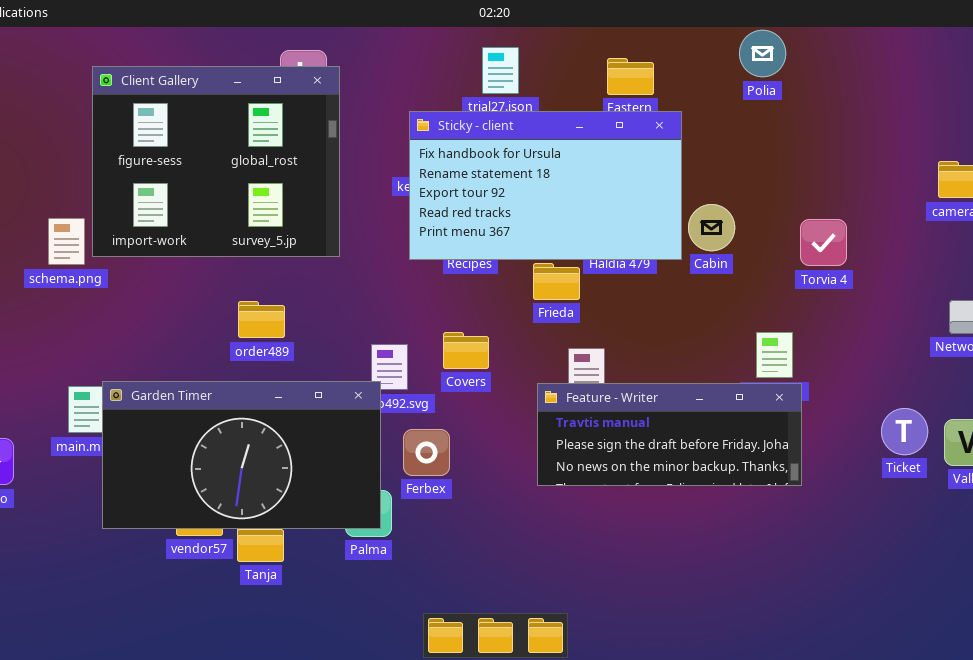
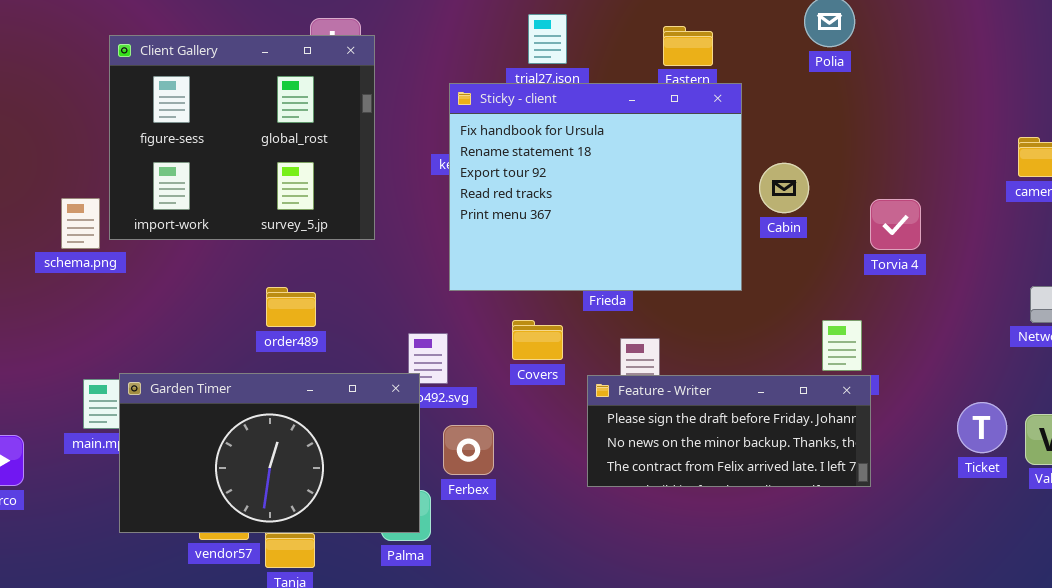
Sticky - client: [409,111,682,260] -> [449,83,742,291], resized
Cabin: [688,204,735,251] -> [759,163,809,213], moved
Covers: [443,332,489,369] -> [512,320,563,360], moved
Feature - Writer: [537,383,802,486] -> [587,375,871,487], scrolled down 1 row

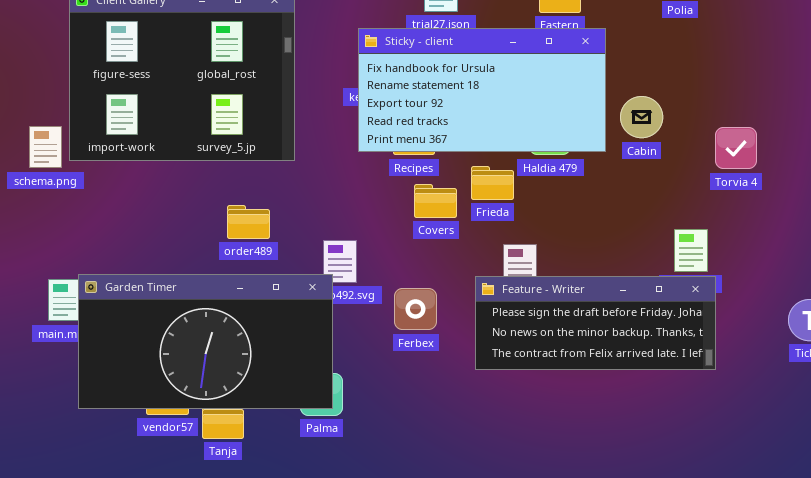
Sticky - client: [449,83,742,291] -> [358,28,606,152], resized
order489: [266,287,316,327] -> [227,205,270,239], moved
Covers: [512,320,563,360] -> [414,184,457,218], moved
Ferbex: [443,425,494,475] -> [394,288,437,330], moved

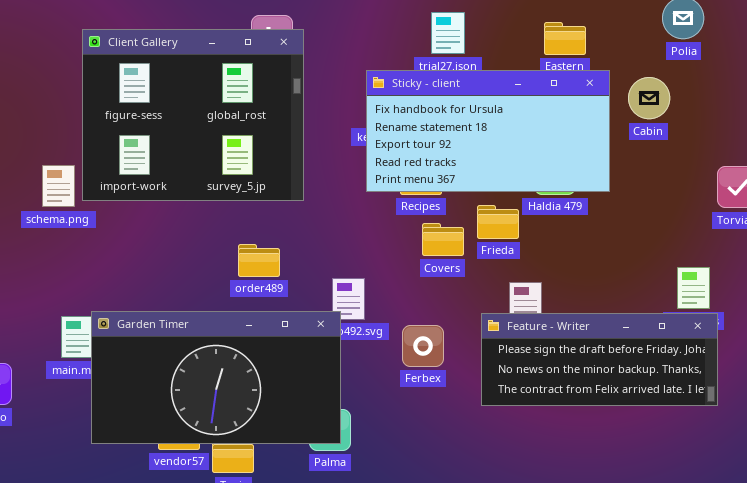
Cabin: [620,96,663,138] -> [628,77,670,119], moved

